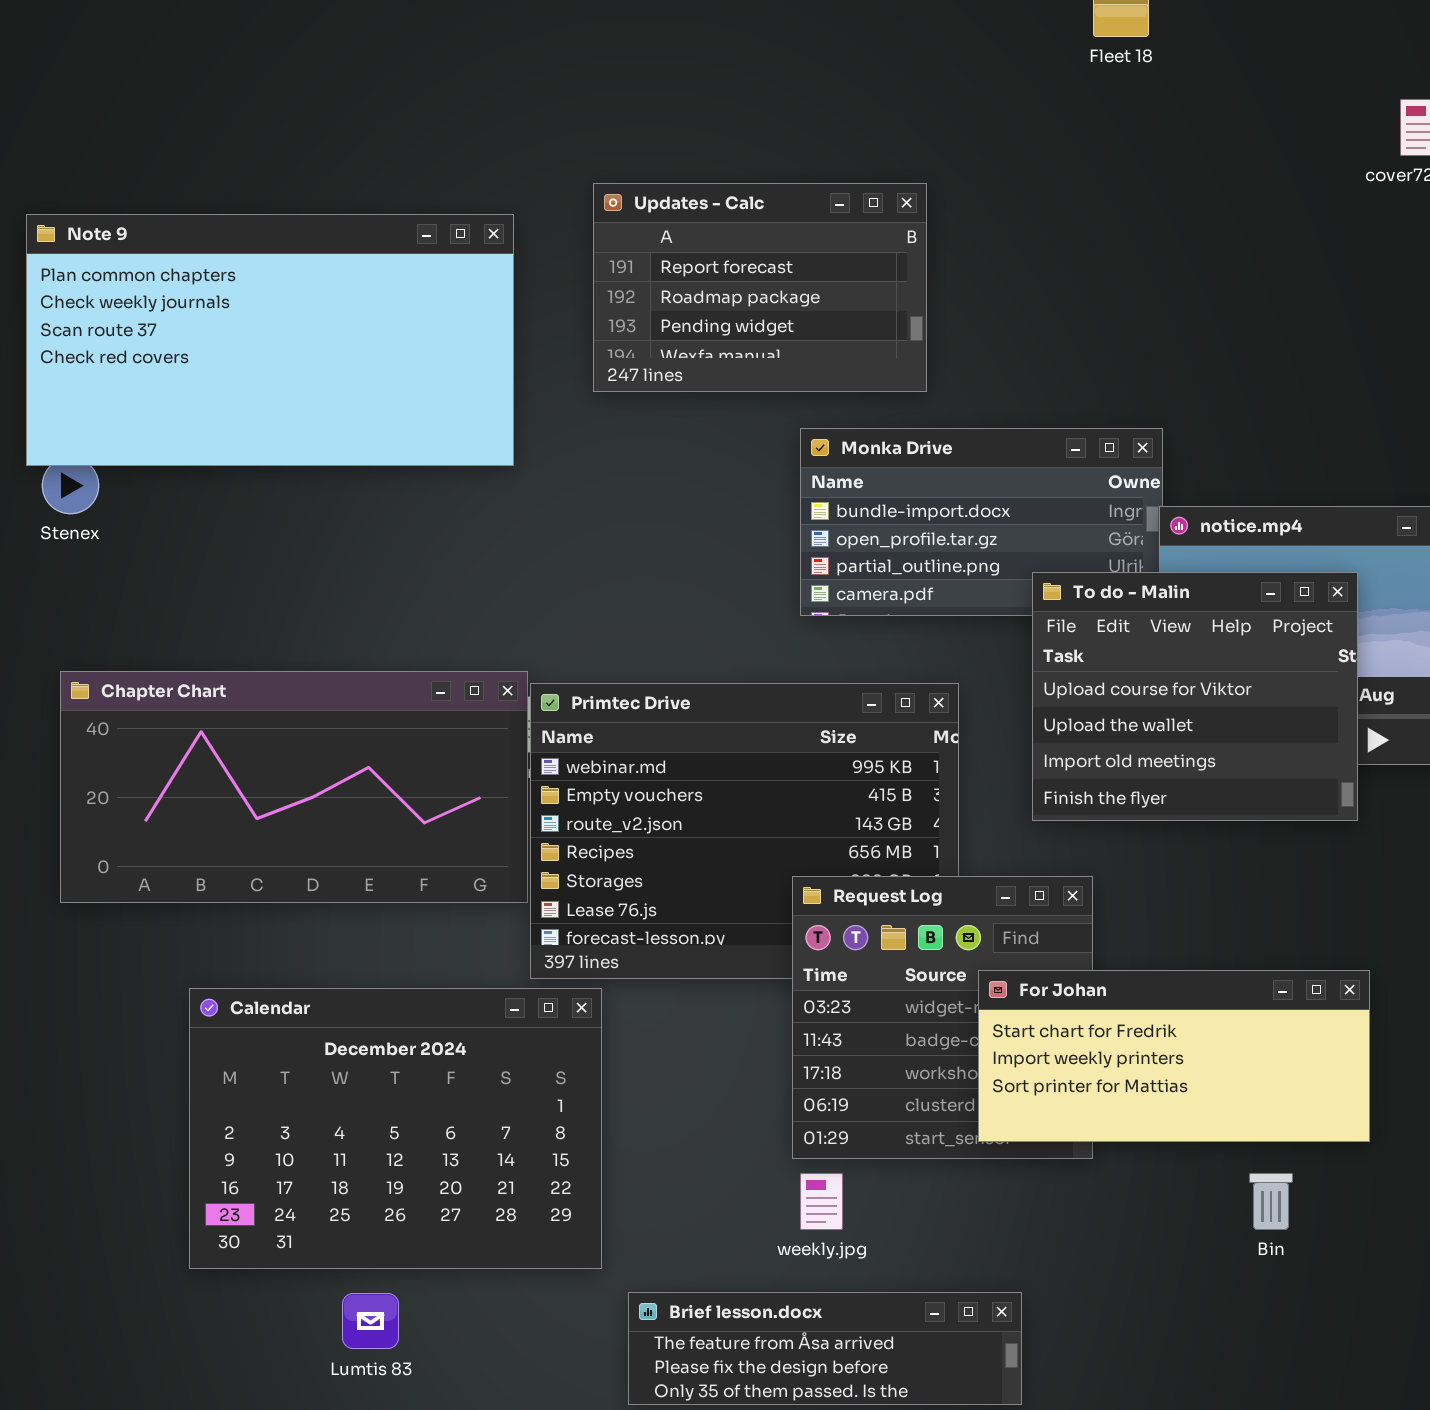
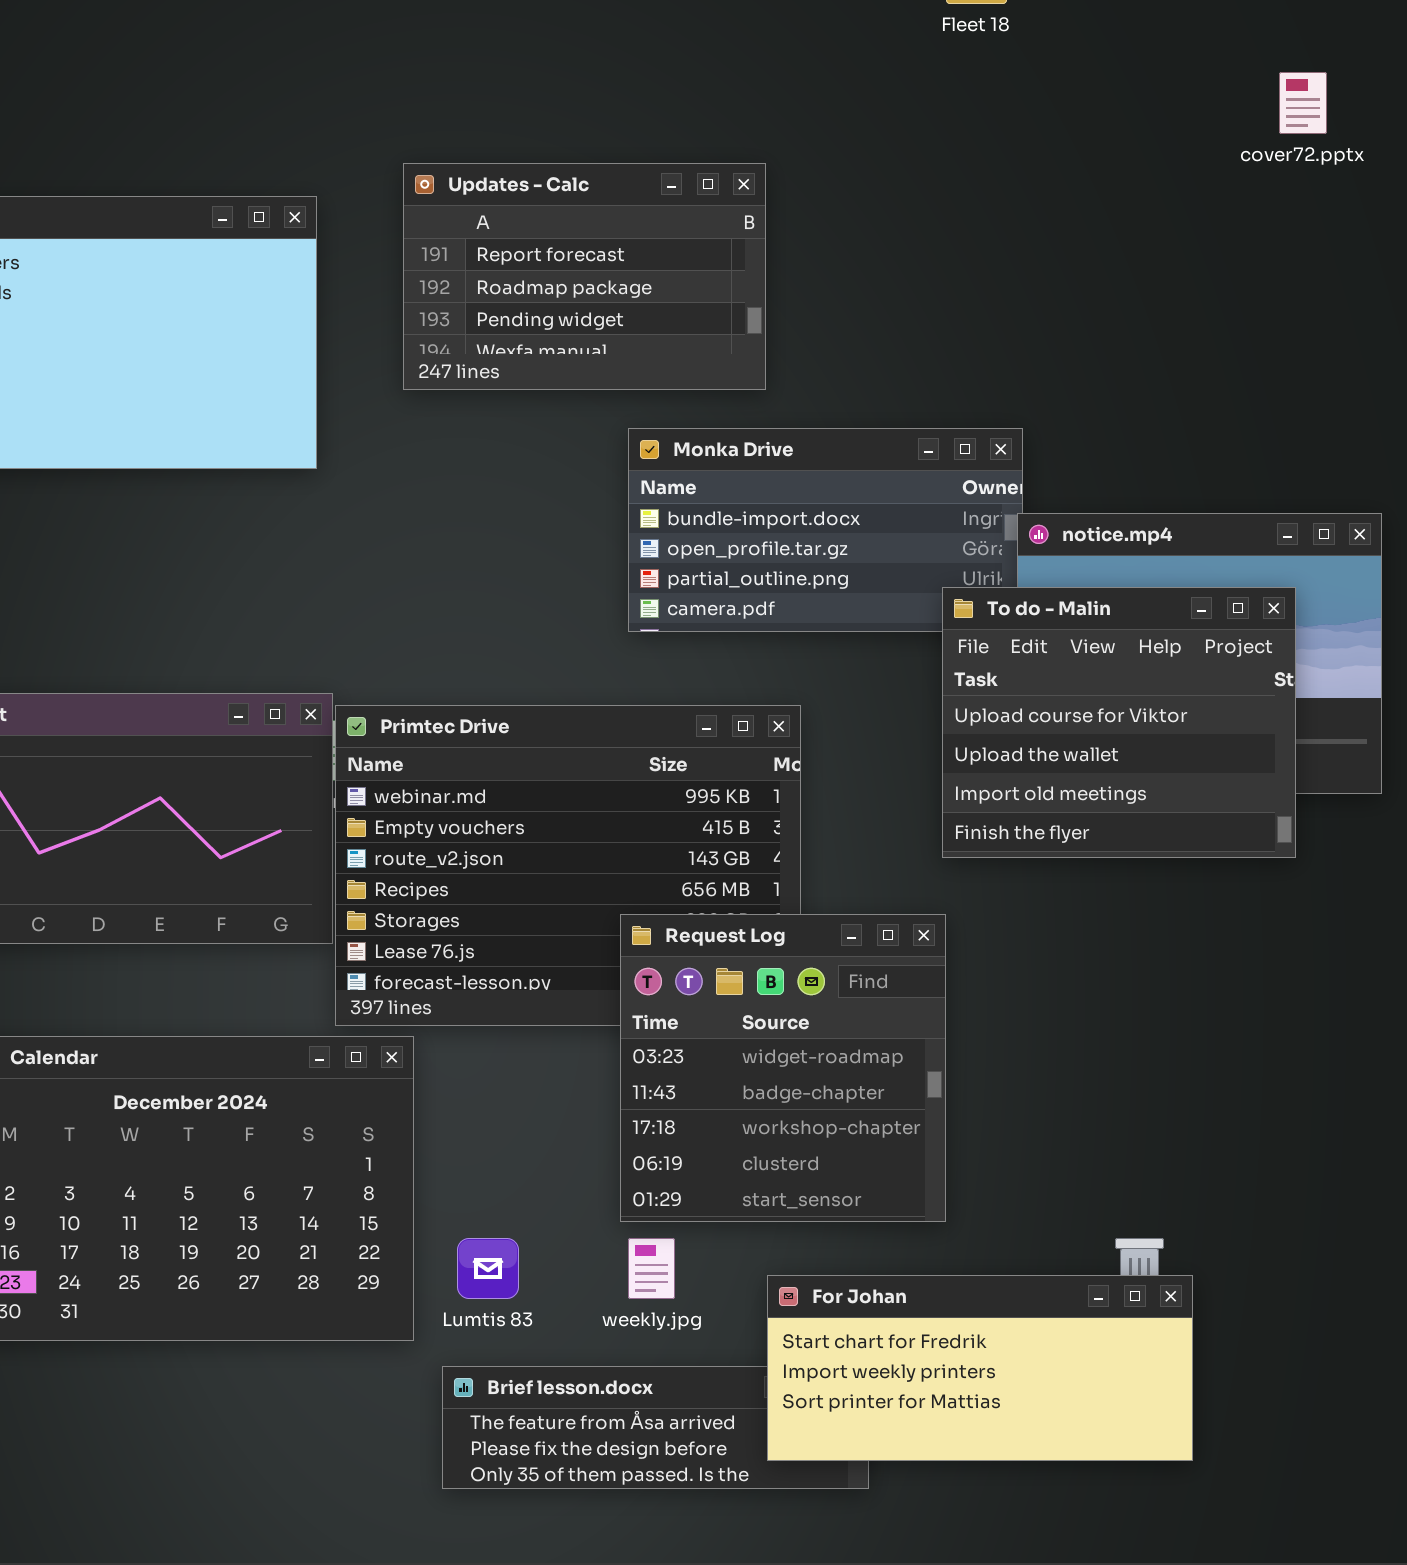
To do - Malin: [1032,572,1358,821] -> [942,587,1296,858], moved
For Johan: [978,970,1370,1142] -> [767,1275,1193,1461], moved
Lumtis 83: [342,1293,399,1349] -> [457,1238,519,1299], moved

